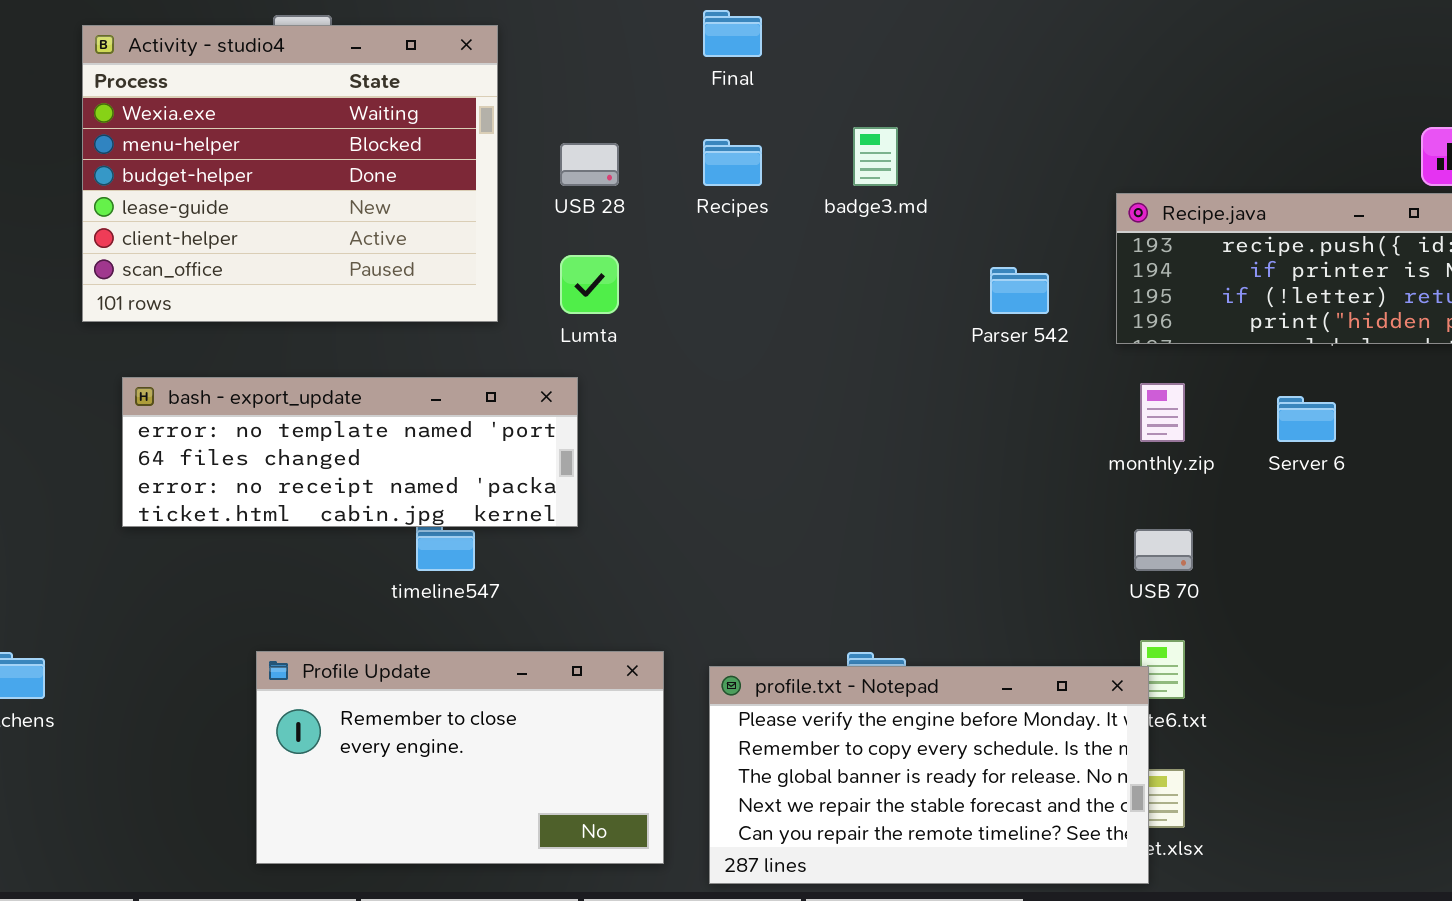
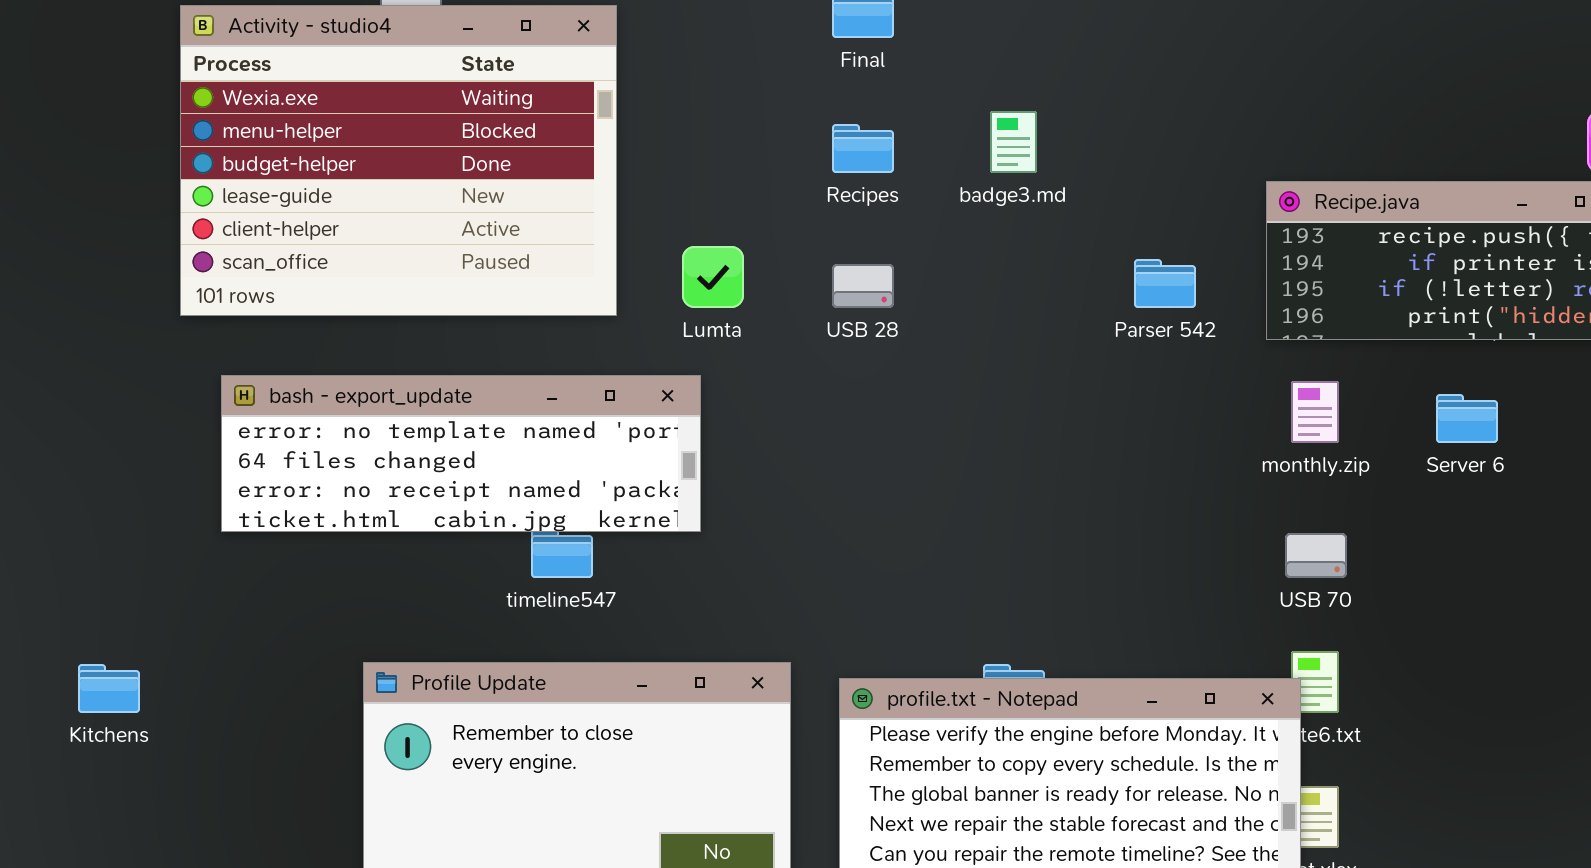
USB 28: [560,143,619,186] -> [832,264,894,308], moved

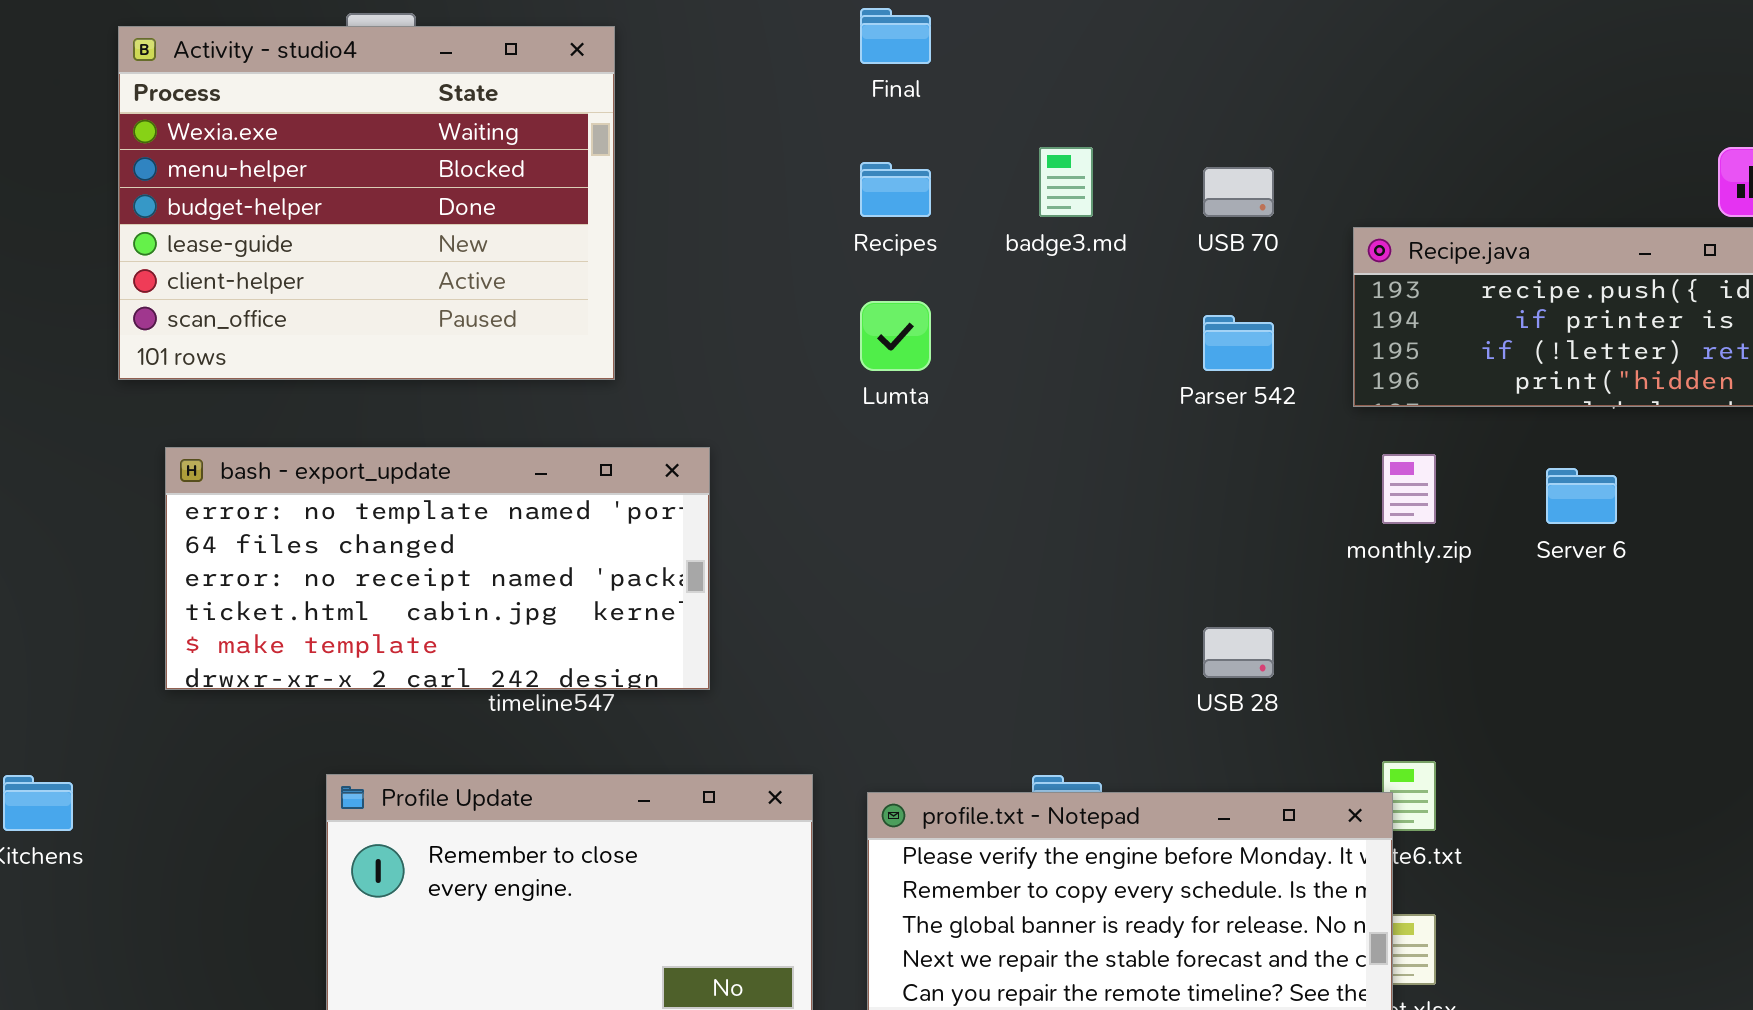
Lumta: [682,246,744,308] -> [860,301,931,371], moved
USB 28: [832,264,894,308] -> [1203,627,1274,678], moved
bash - export_update: [221,375,701,532] -> [165,447,710,690], resized
USB 70: [1285,533,1347,578] -> [1203,167,1274,217], moved

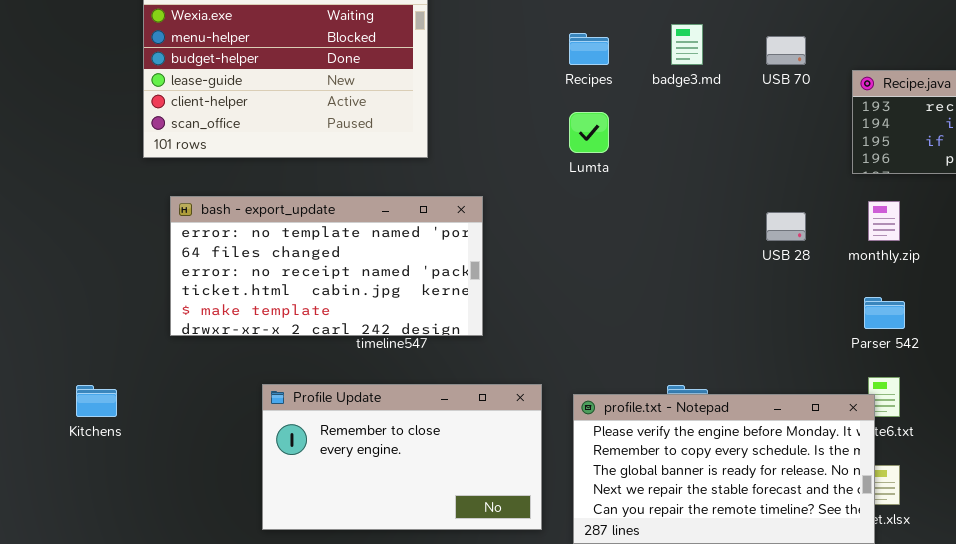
Parser 542: [1203,315,1274,371] -> [864,297,905,329], moved
USB 28: [1203,627,1274,678] -> [766,212,806,241], moved

